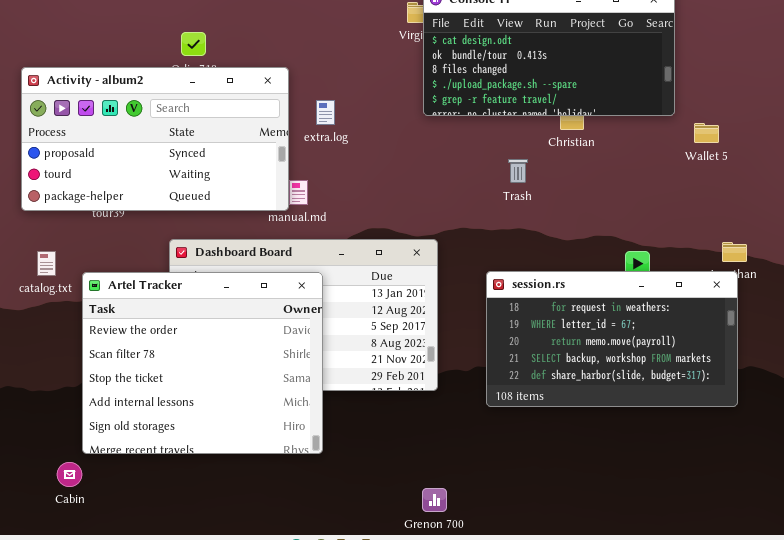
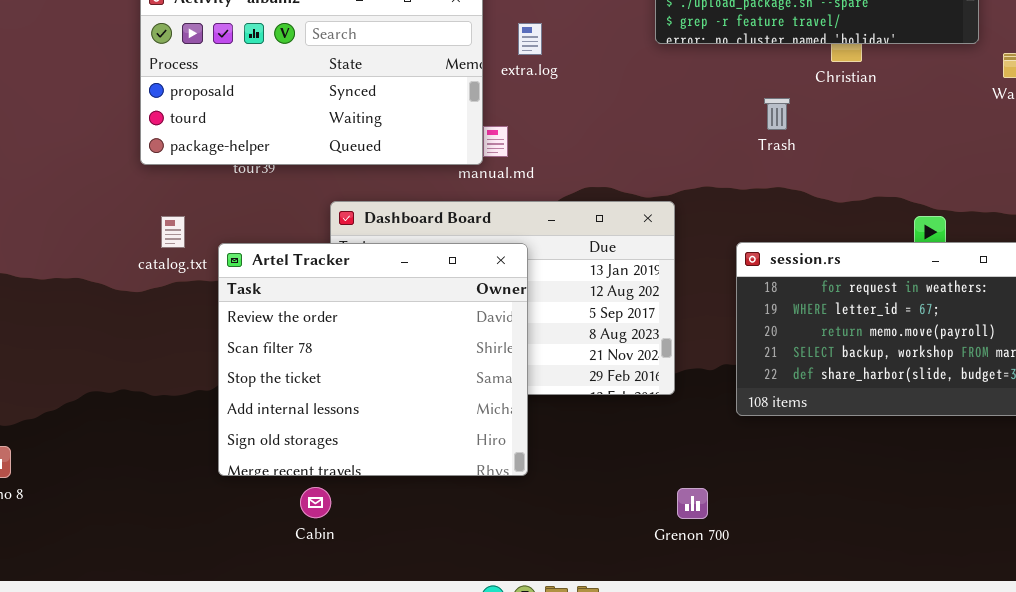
Cabin: [57,462,82,487] -> [300,487,331,518], moved
Grenon 700: [422,488,447,512] -> [677,488,708,519], moved

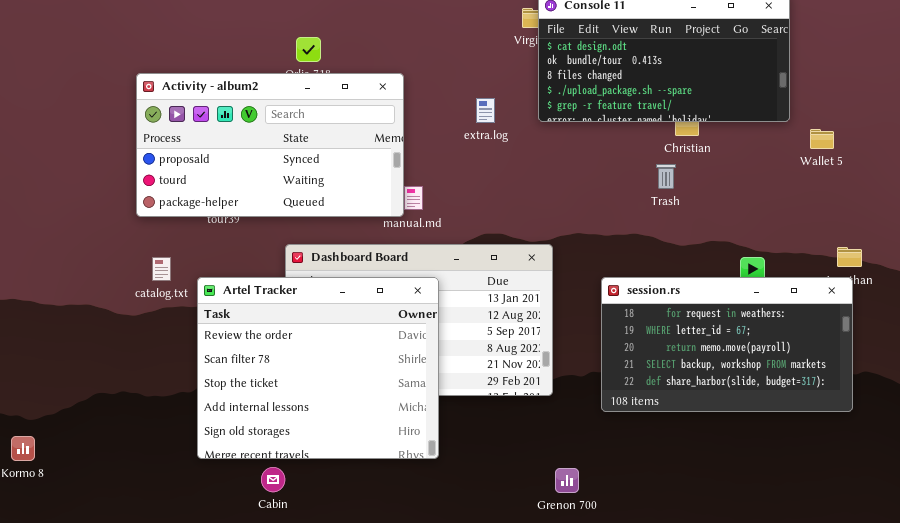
extra.log: [518,23,542,55] -> [476,98,495,123], moved
Trash: [764,98,790,130] -> [656,164,676,189], moved

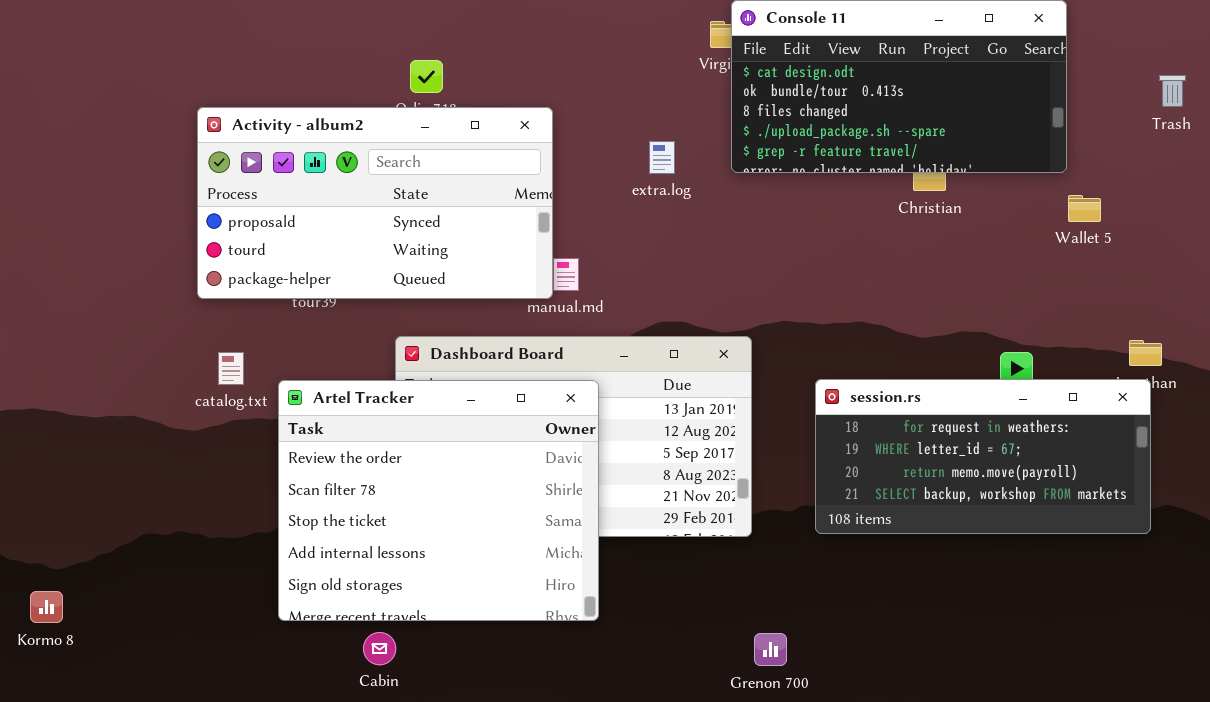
Wallet 5: [810,129,834,149] -> [1068,195,1101,222], moved
Trash: [656,164,676,189] -> [1159,75,1186,107], moved
session.rs: [601,277,853,412] -> [815,379,1151,534], resized

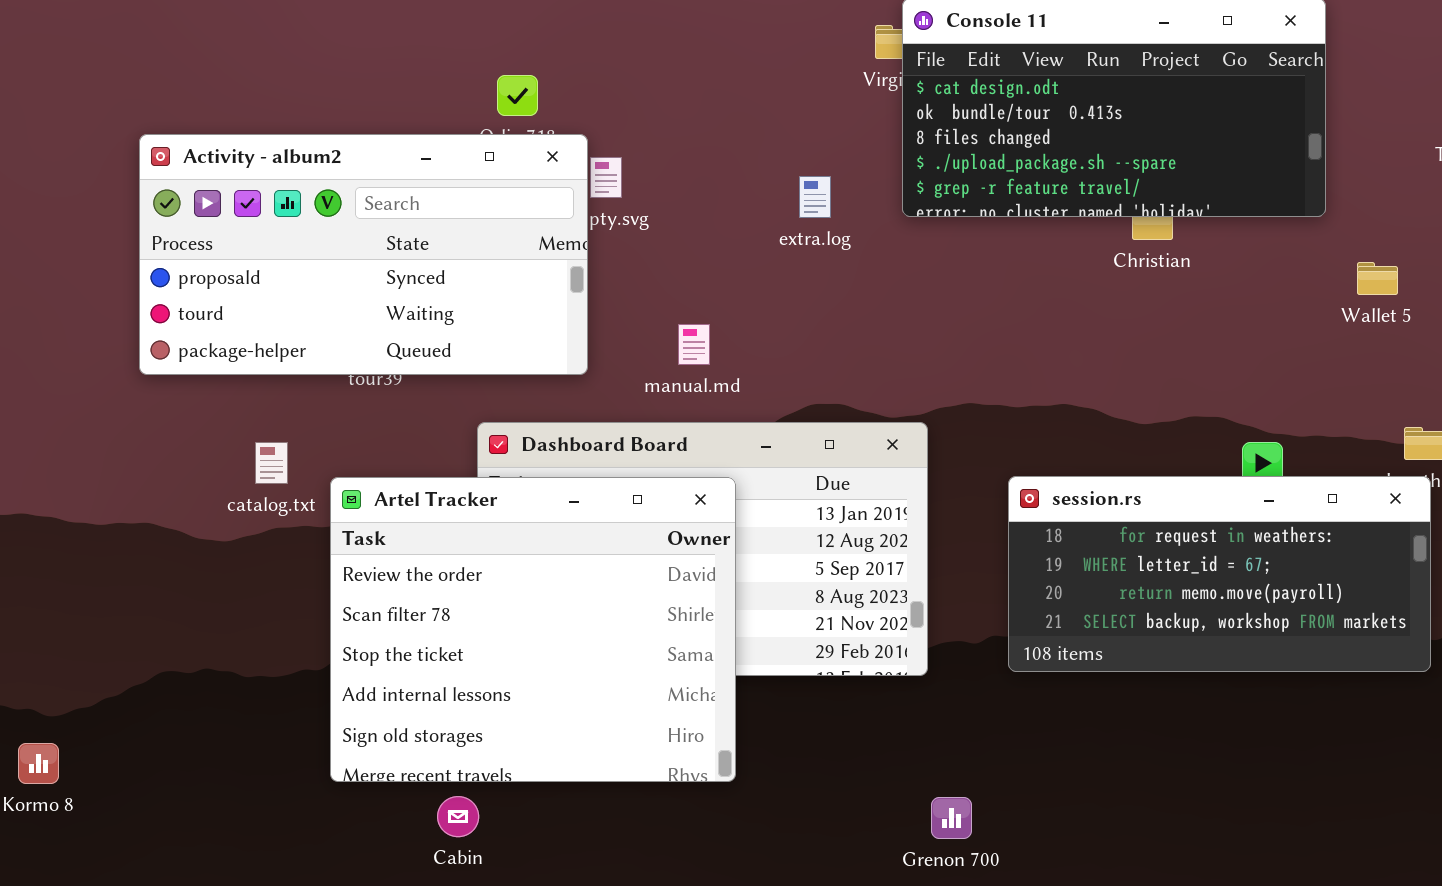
Activity - album2: [197,107,553,299] -> [139,134,588,375], moved
Wallet 5: [1068,195,1101,222] -> [1357,262,1398,295], moved

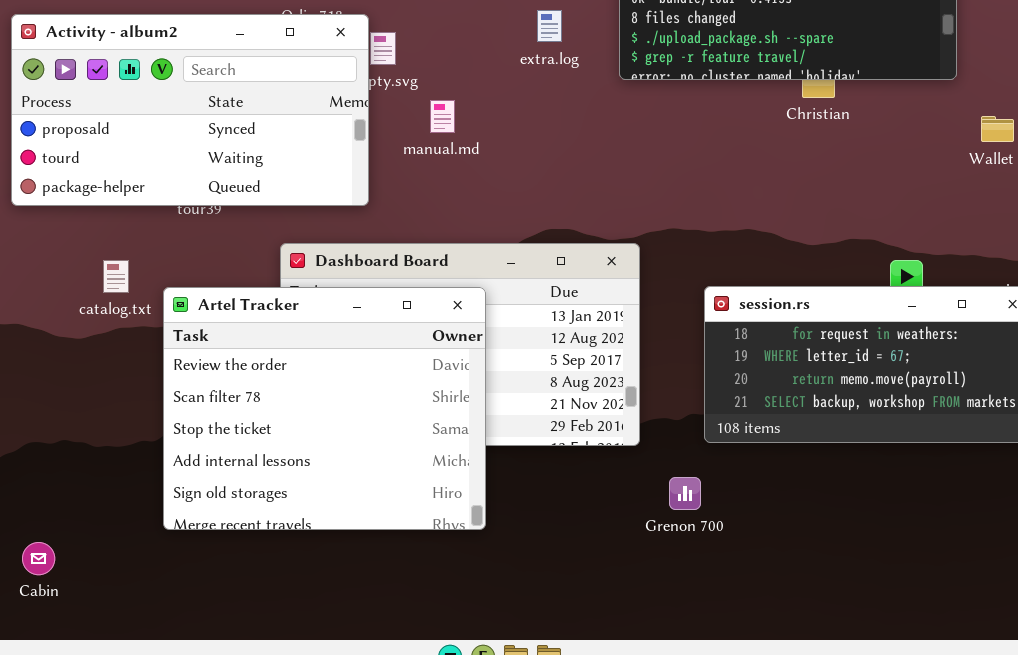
extra.log: [799,176,831,218] -> [537,10,562,42], moved
manual.md: [678,324,710,365] -> [430,100,455,133], moved
Cabin: [437,796,479,837] -> [22,542,55,575], moved
Grenon 700: [931,797,972,839] -> [669,477,701,510], moved

